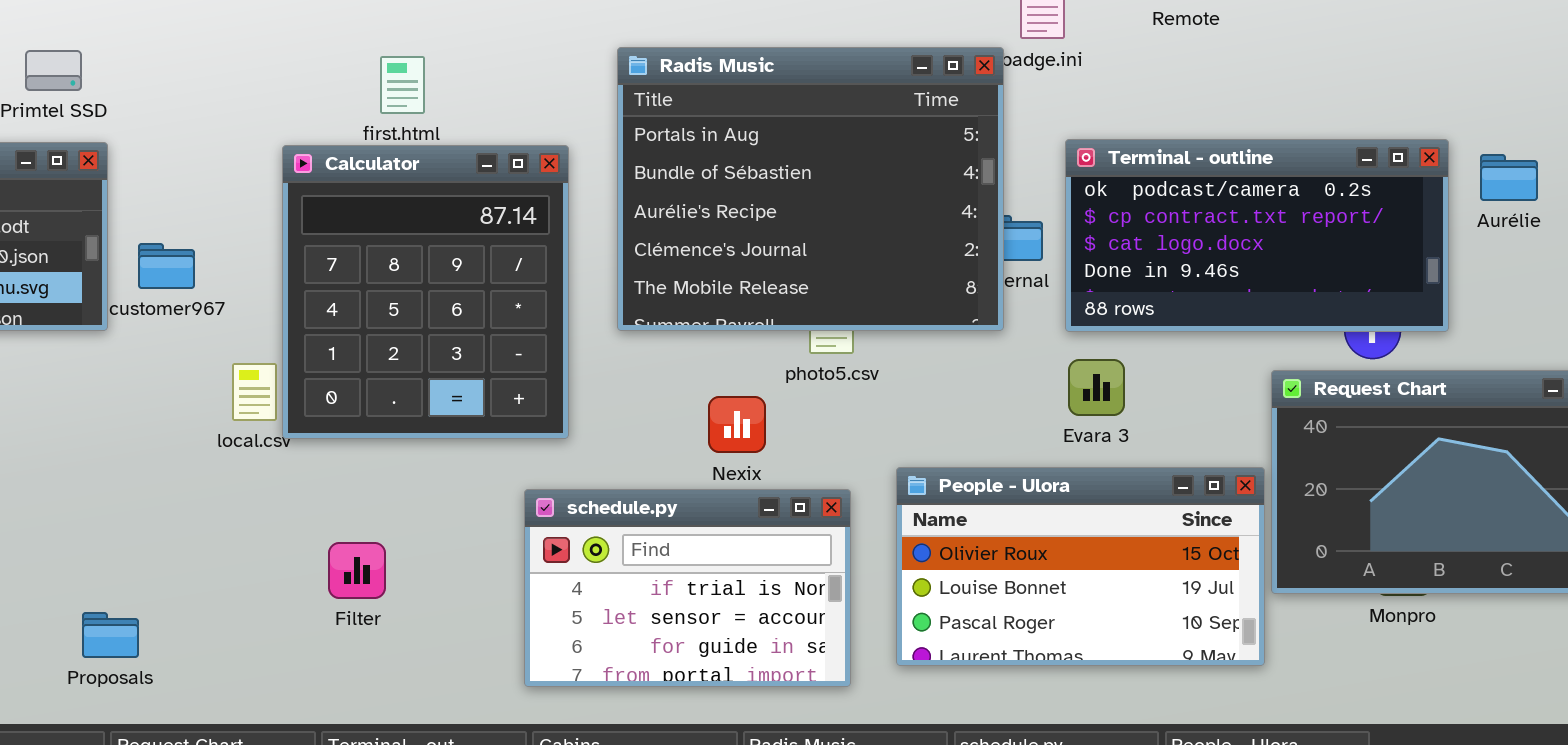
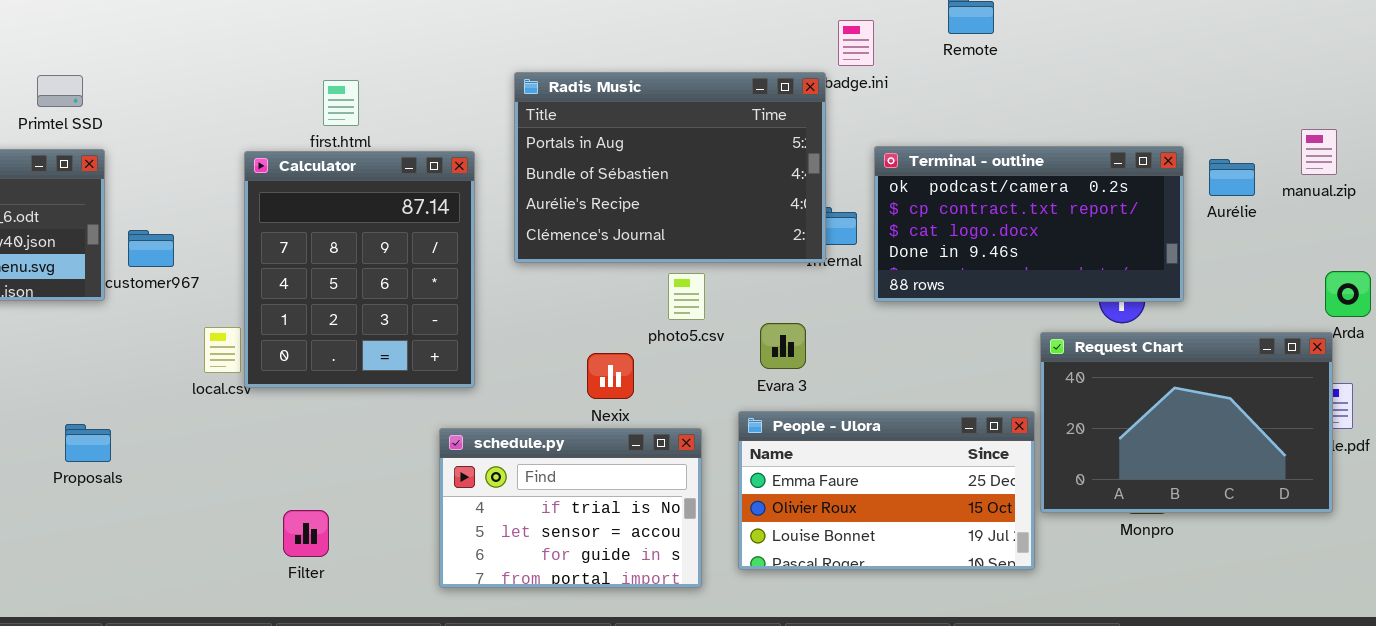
Radis Music: [617,47,1004,331] -> [514,72,826,263], resized
Evara 3: [1068,359,1125,416] -> [760,323,806,369], moved
People - Ulora: [896,467,1265,666] -> [738,411,1035,570], scrolled up 1 row
Filter: [328,542,386,599] -> [283,510,329,557], moved
Proposals: [82,612,139,658] -> [65,424,111,462], moved

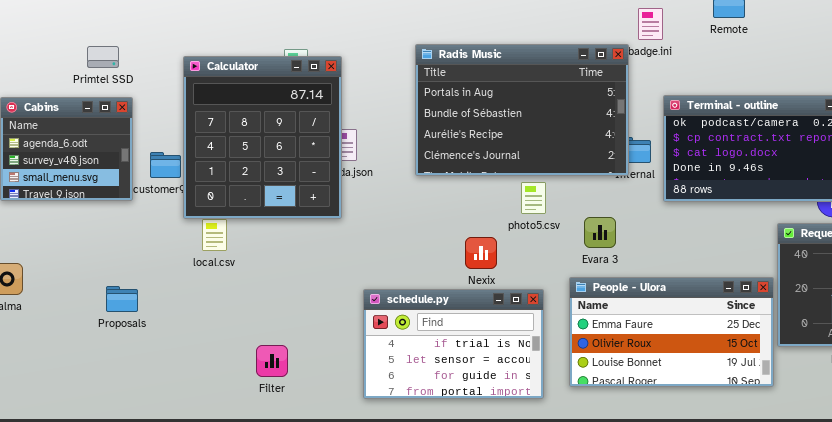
Calculator: [244,151,475,388] -> [183,56,342,219], moved

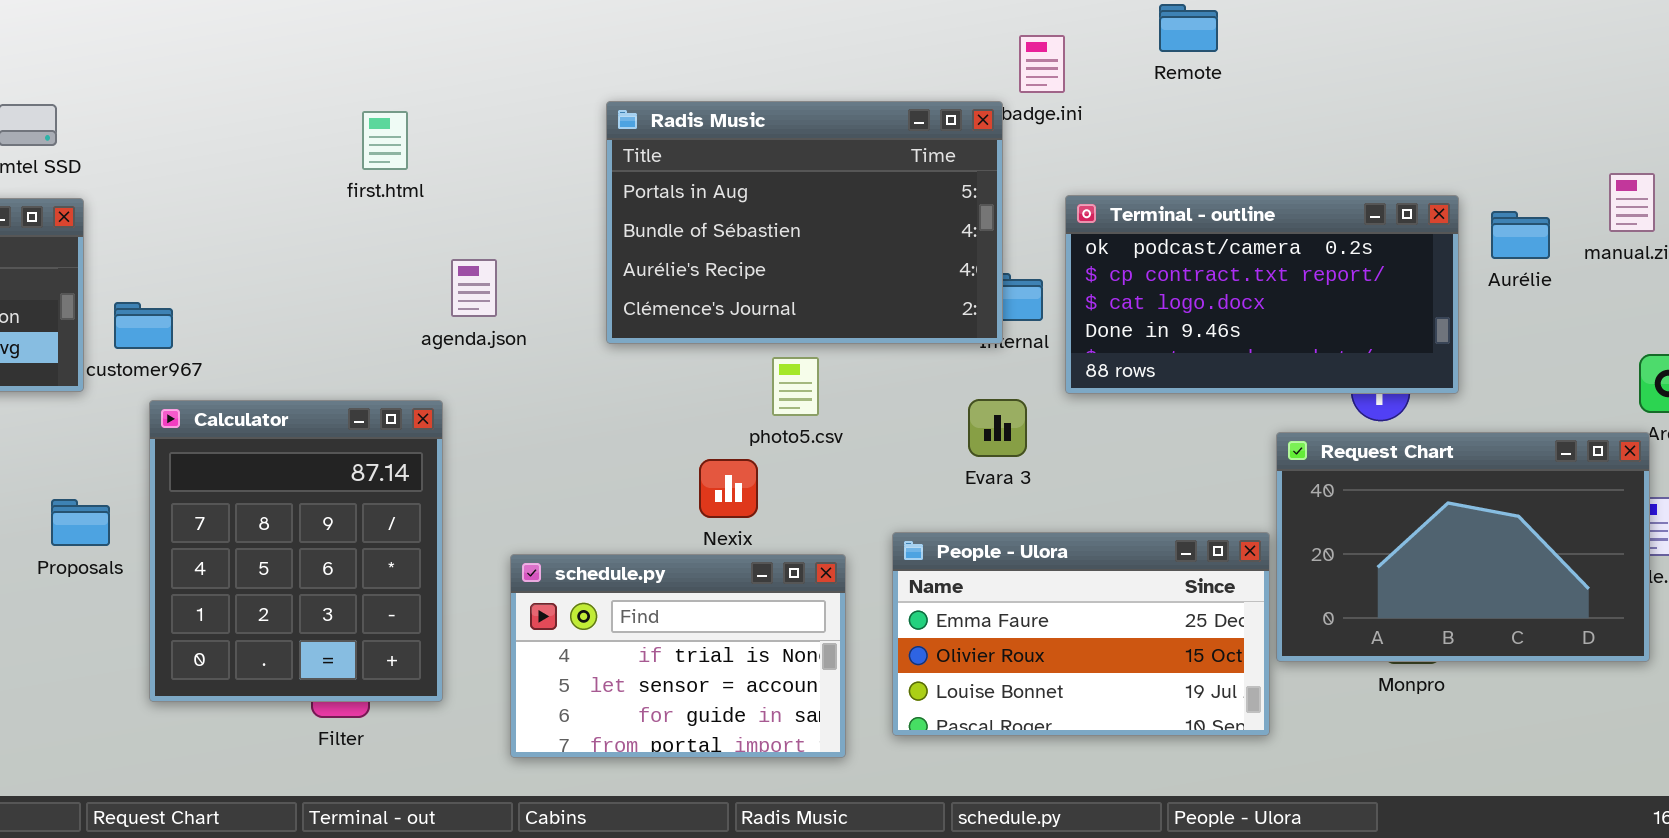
Calculator: [183,56,342,219] -> [149,400,443,702], moved
photo5.csv: [521,182,546,214] -> [772,357,819,416], moved
Evara 3: [584,217,616,248] -> [968,399,1027,457], moved
Proposals: [106,286,138,312] -> [51,499,110,546], moved

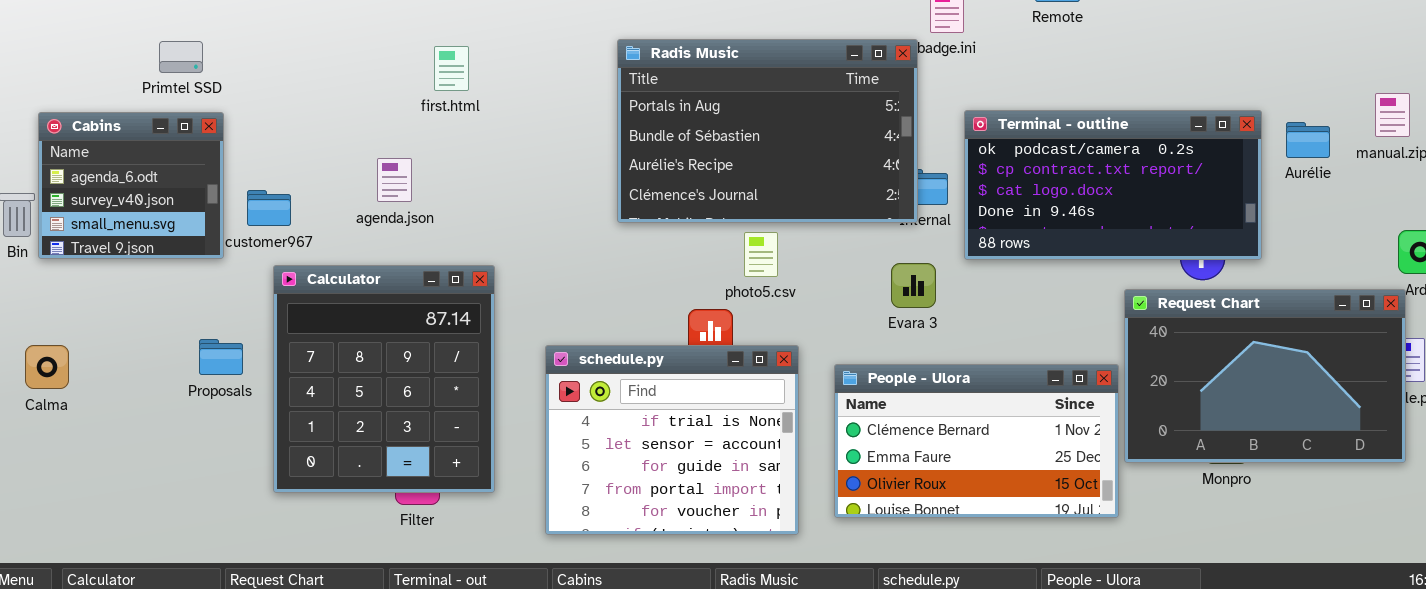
agenda.json: [451,259,497,317] -> [377,158,412,202], moved
People - Ulora: [892,532,1270,736] -> [834,364,1119,518], scrolled up 1 row
schedule.py: [510,554,846,758] -> [545,345,799,535], resized

